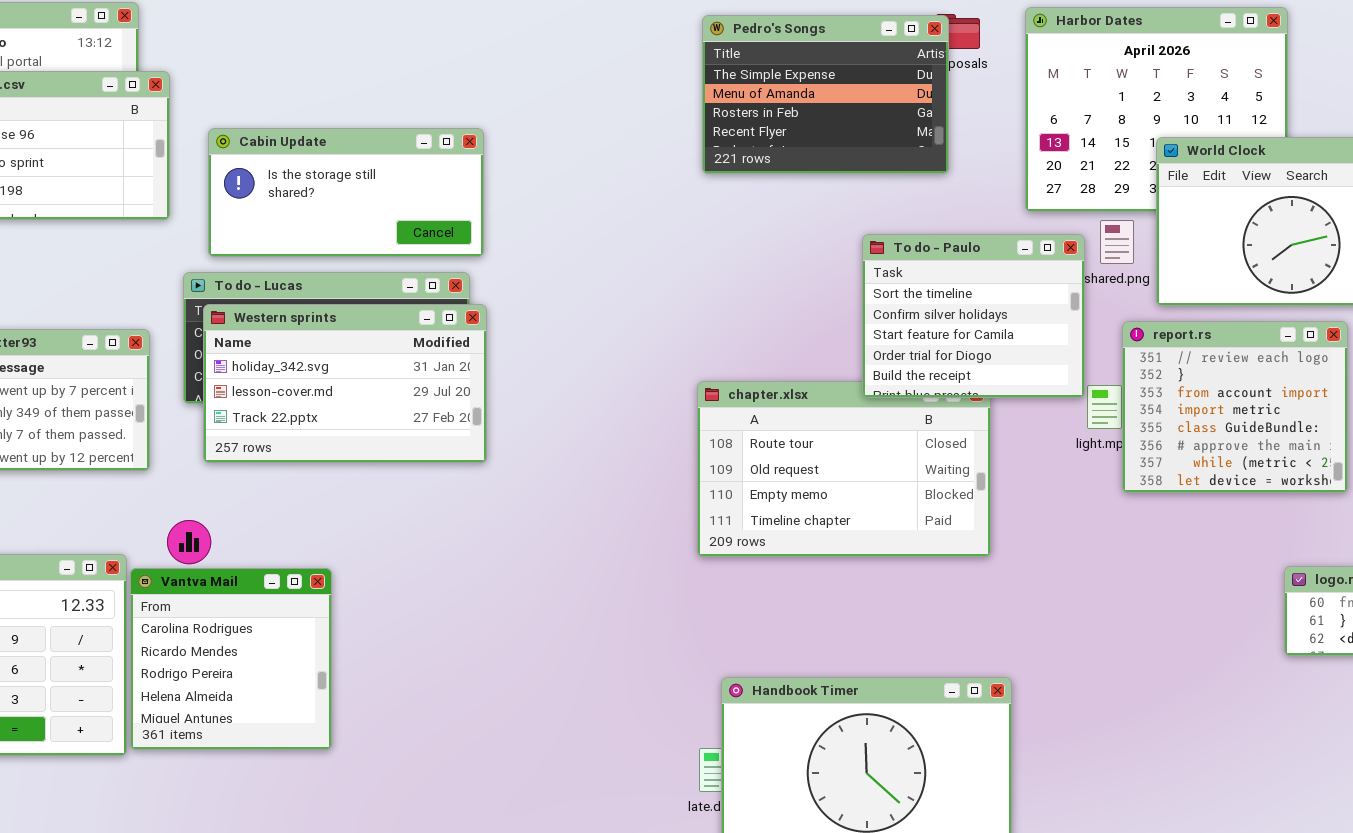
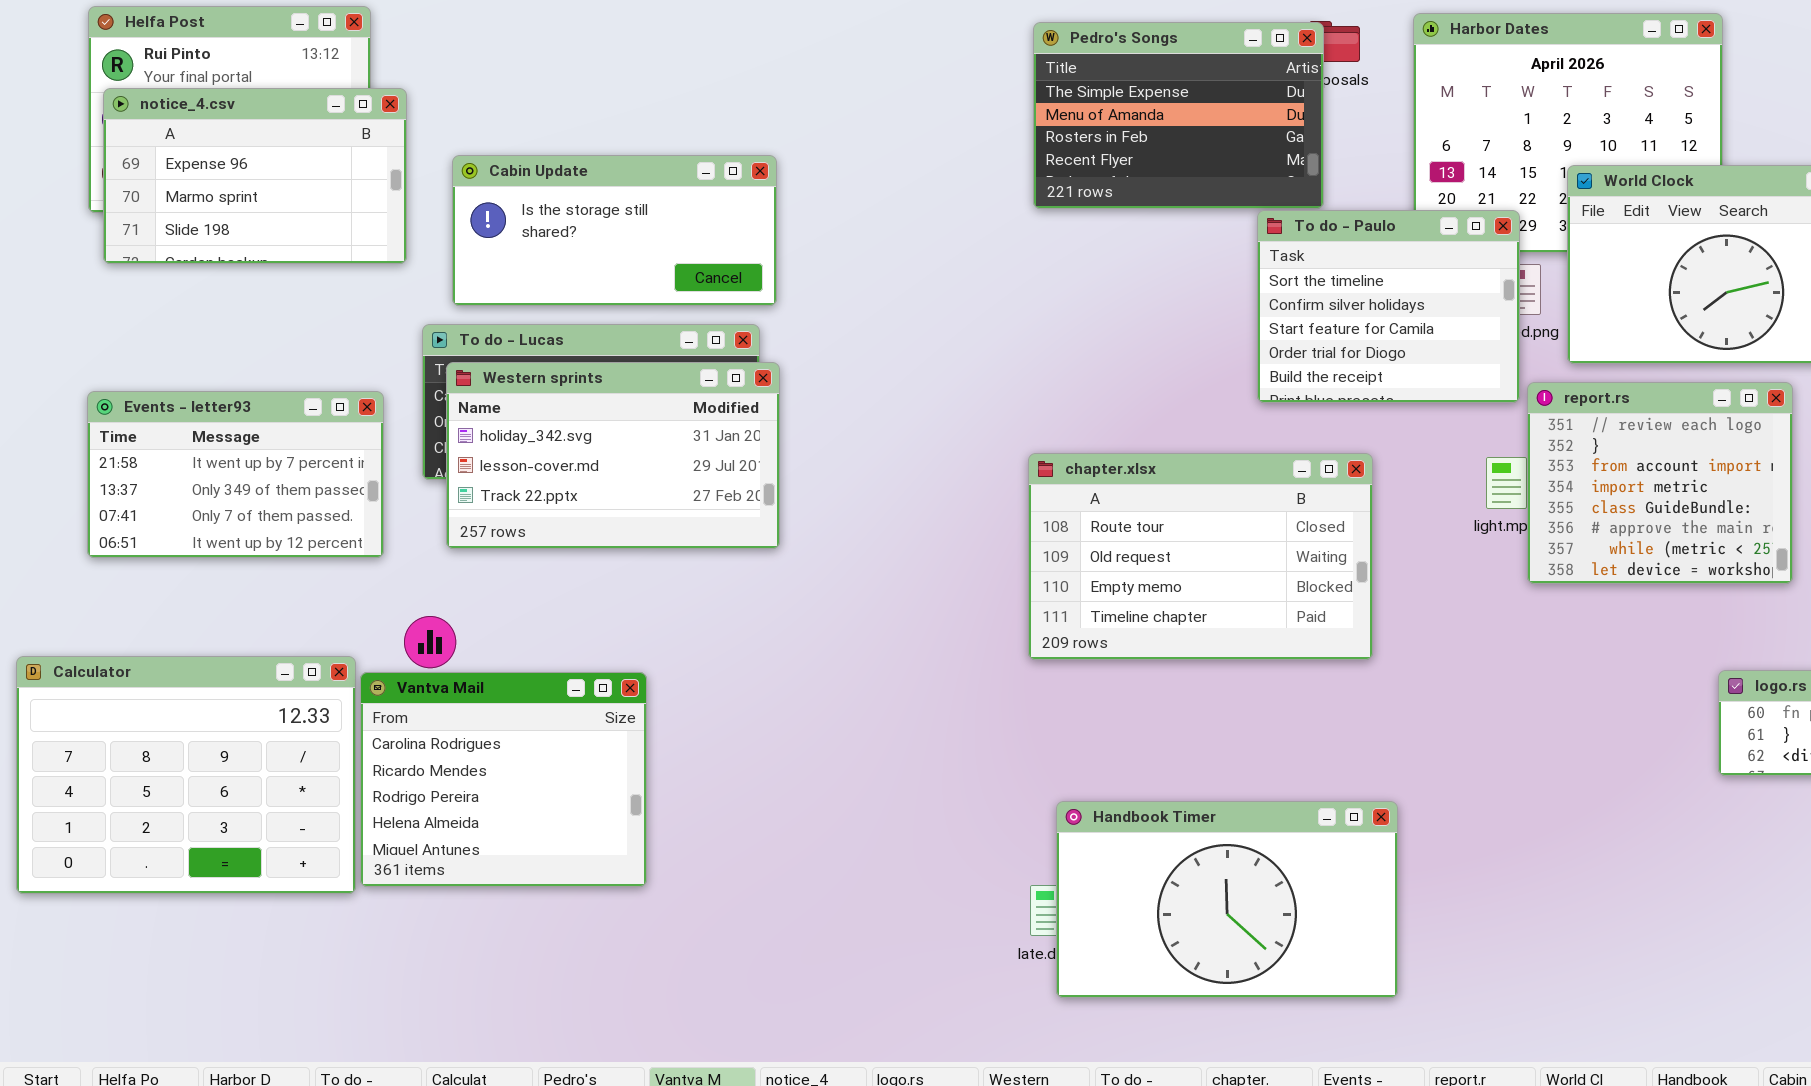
To do - Paulo: [862,234,1085,398] -> [1257,210,1520,403], moved
Vantva Mail: [130,568,332,750] -> [360,672,647,887], resized

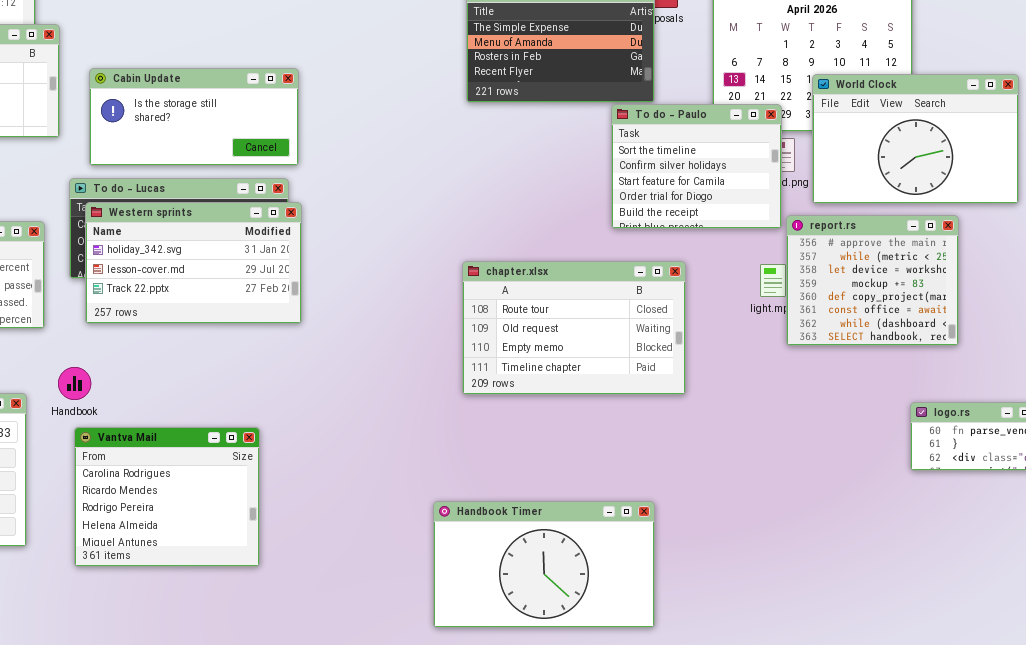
report.rs: [1527,382,1793,584] -> [786,215,959,346], scrolled down 5 rows
Vantva Mail: [360,672,647,887] -> [74,427,260,567], moved
Handbook Timer: [1056,801,1398,998] -> [433,501,655,628], moved

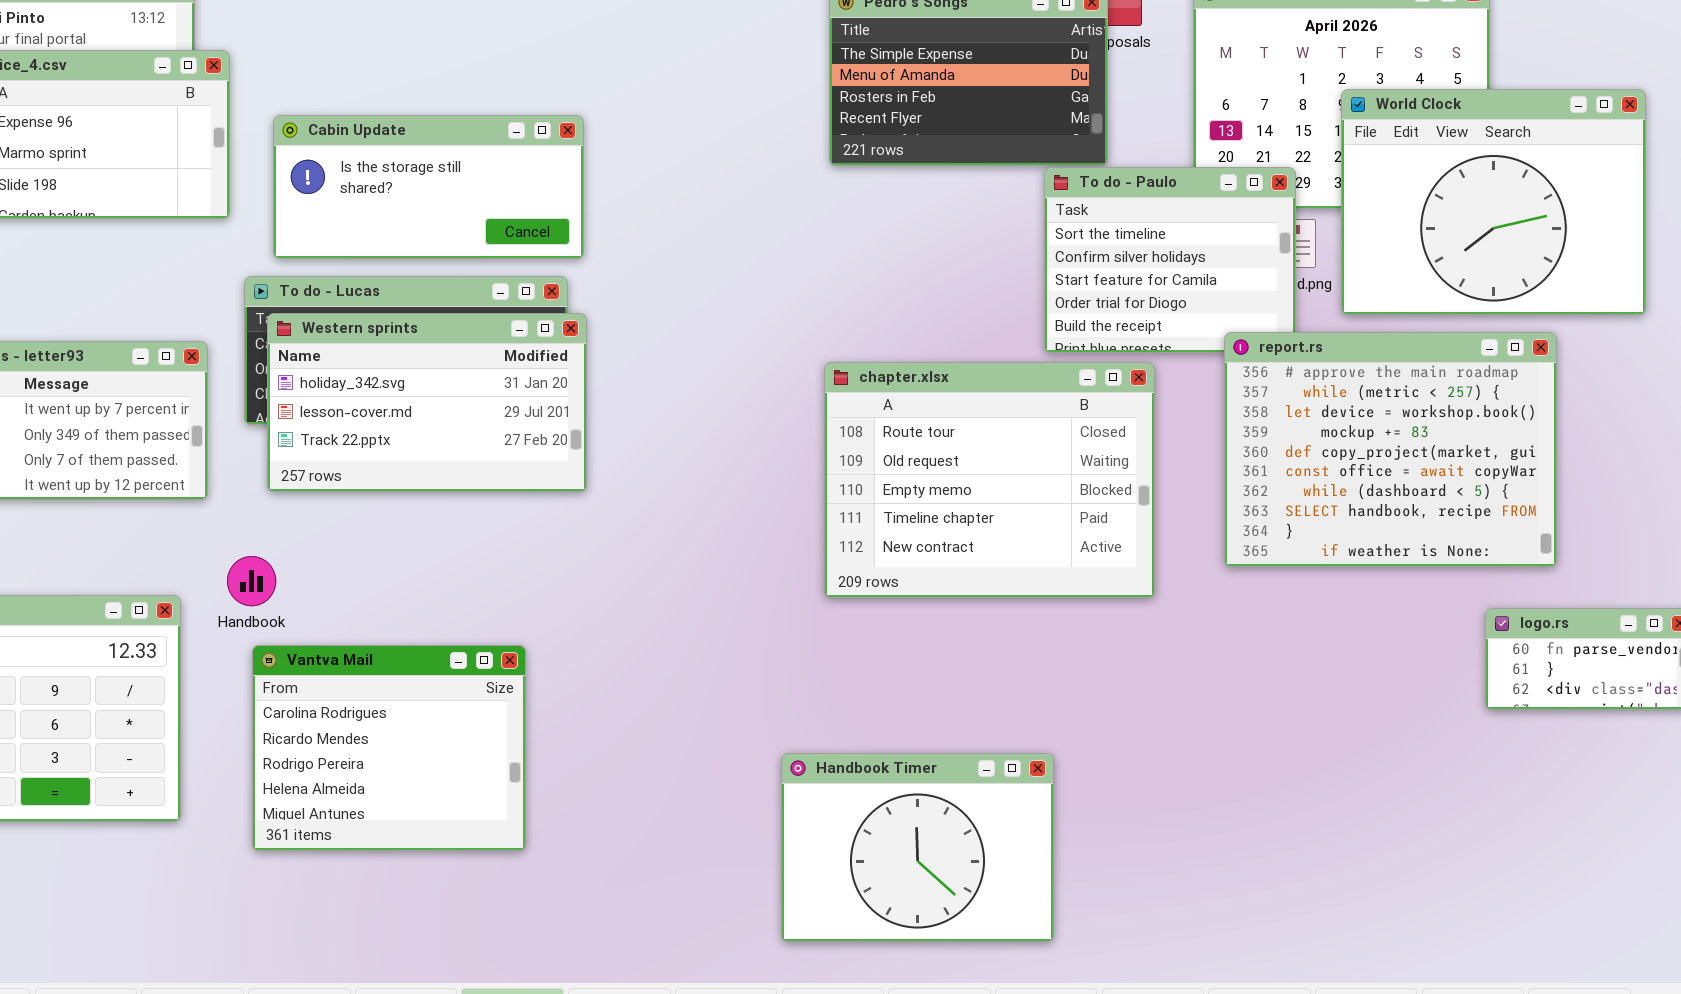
World Clock: [812,74,1019,204] -> [1341,89,1646,315], resized
report.rs: [786,215,959,346] -> [1224,332,1557,567], resized
chapter.xlsx: [462,261,686,395] -> [824,362,1155,598], resized
Handbook Timer: [433,501,655,628] -> [781,753,1054,942], resized

